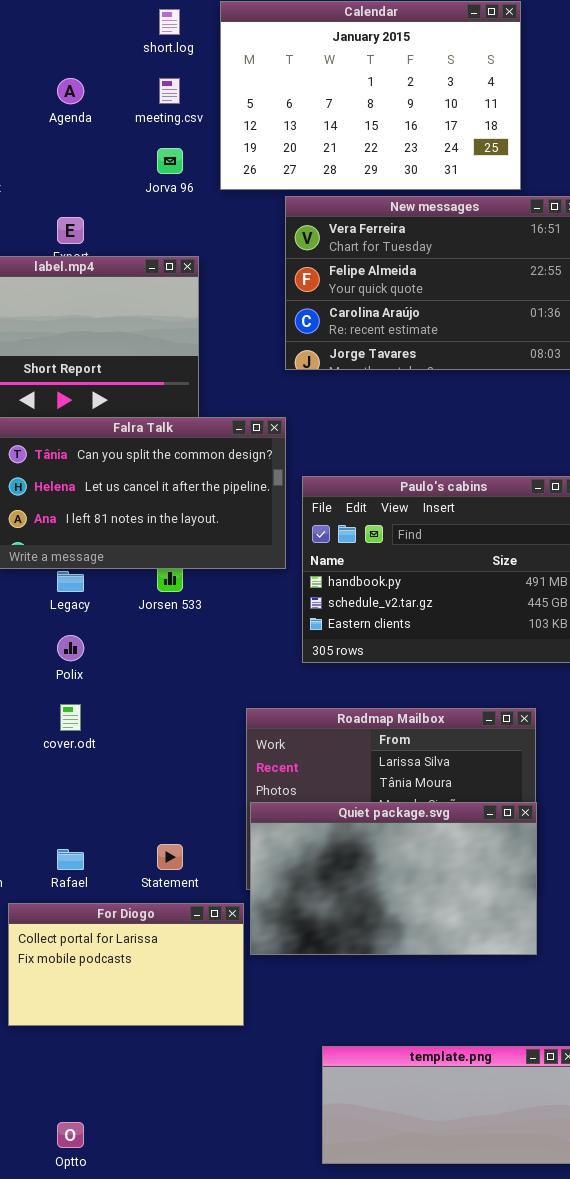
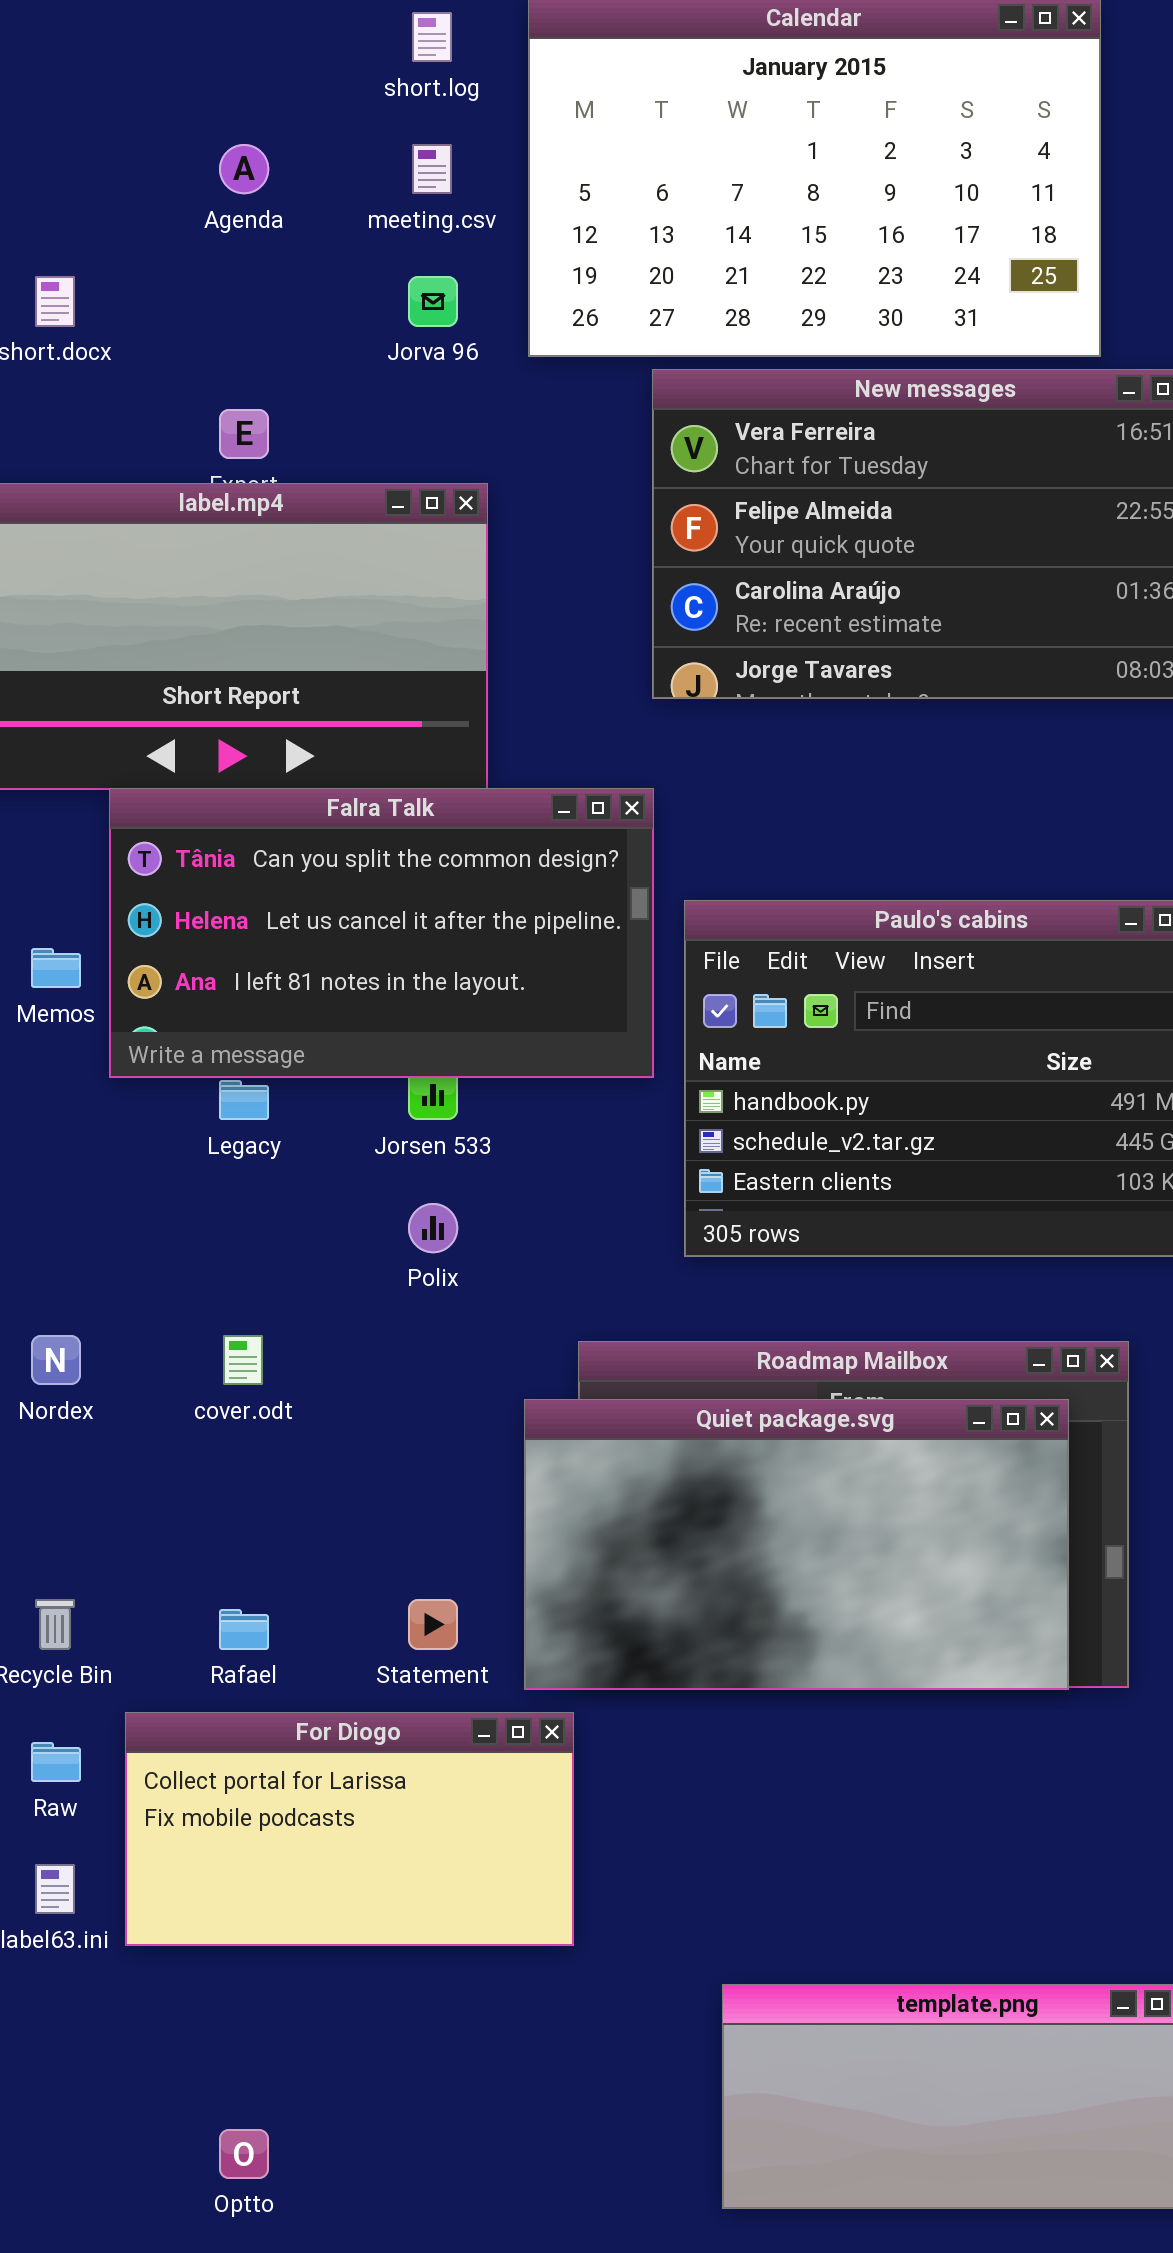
Polix: [57,635,84,661] -> [408,1203,458,1253], moved
Quiet package.svg: [250,802,537,955] -> [524,1399,1069,1690], moved

